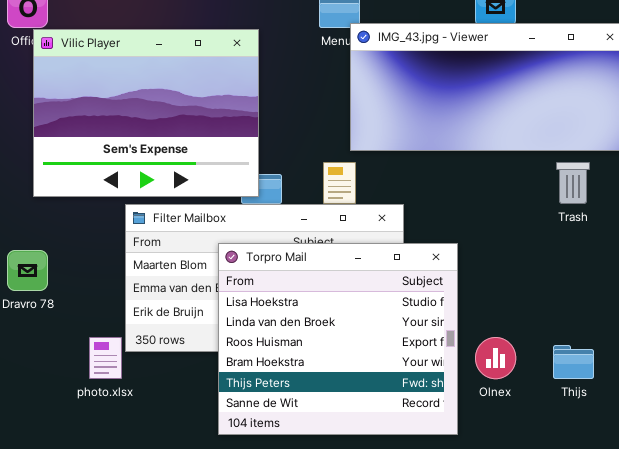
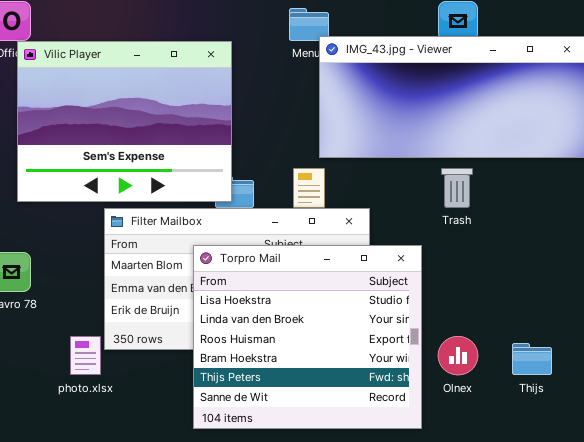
Trash: [556,162,590,204] -> [441,168,473,208], moved

